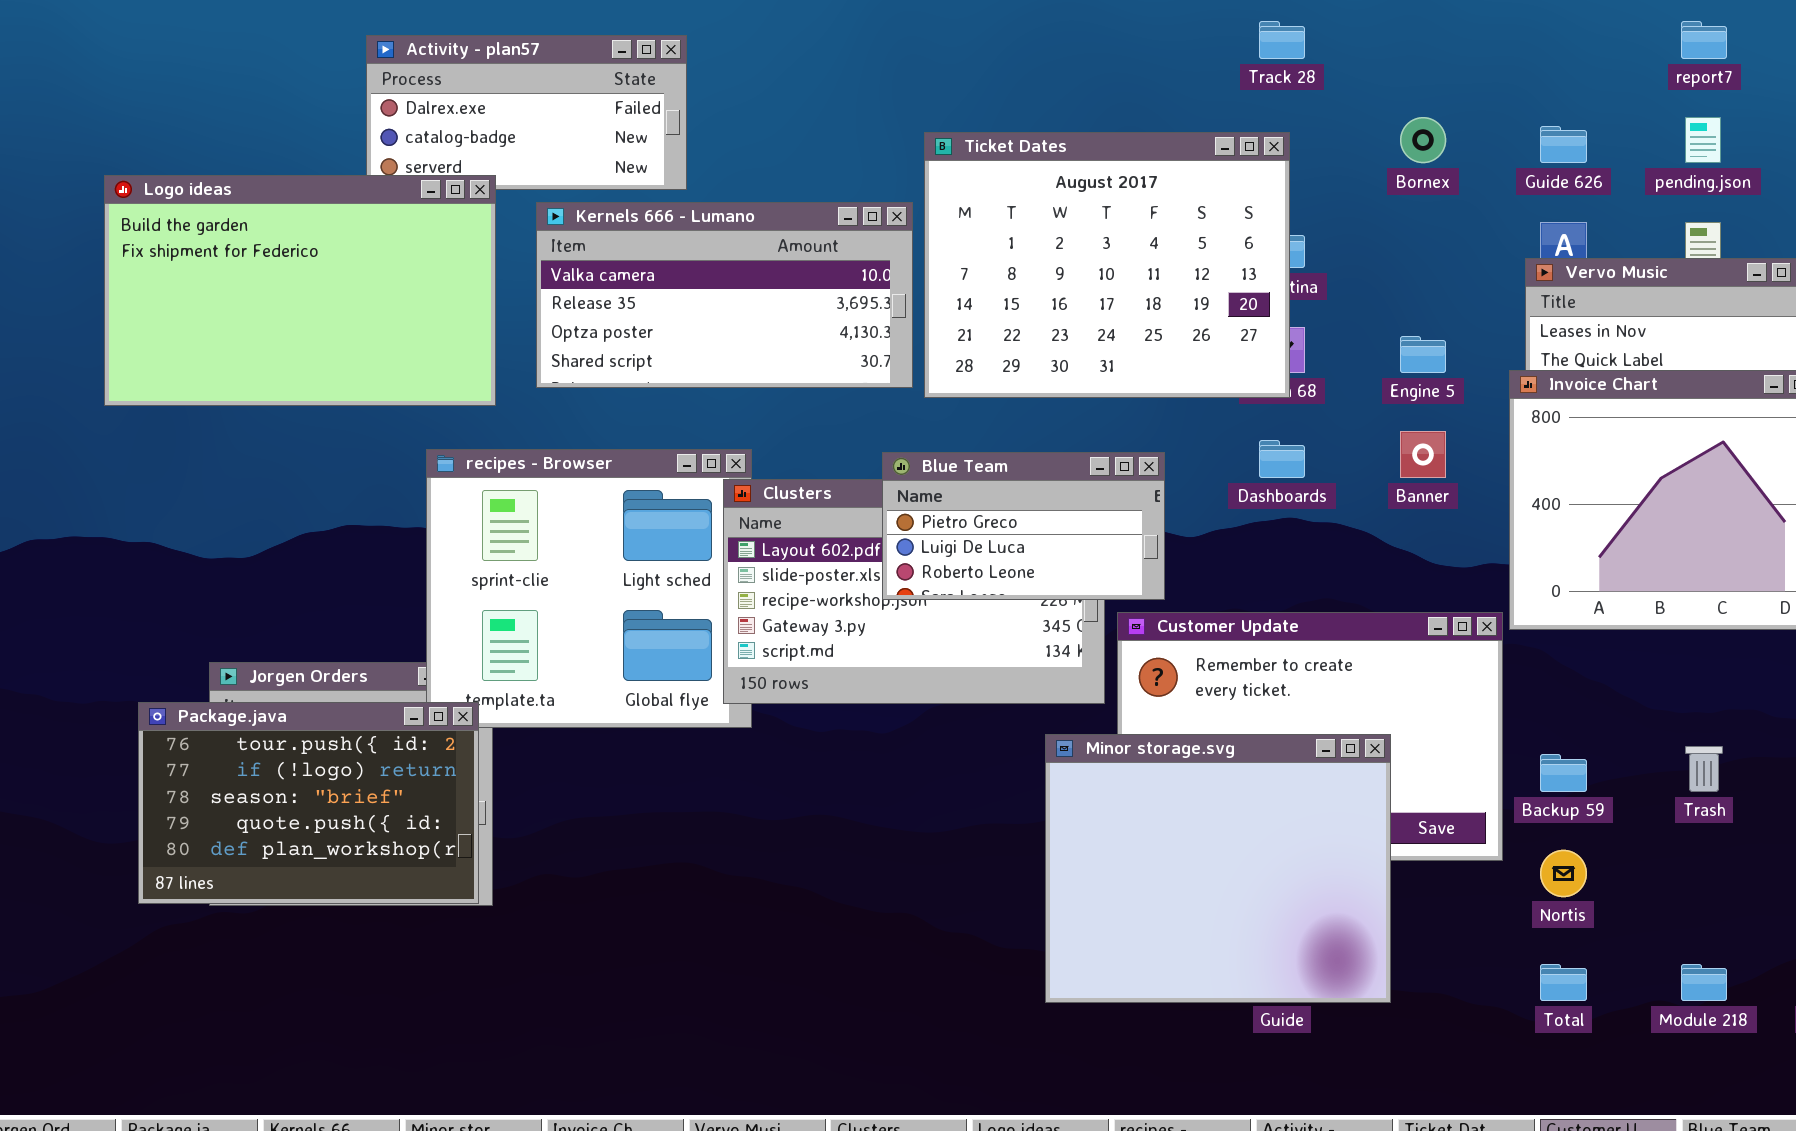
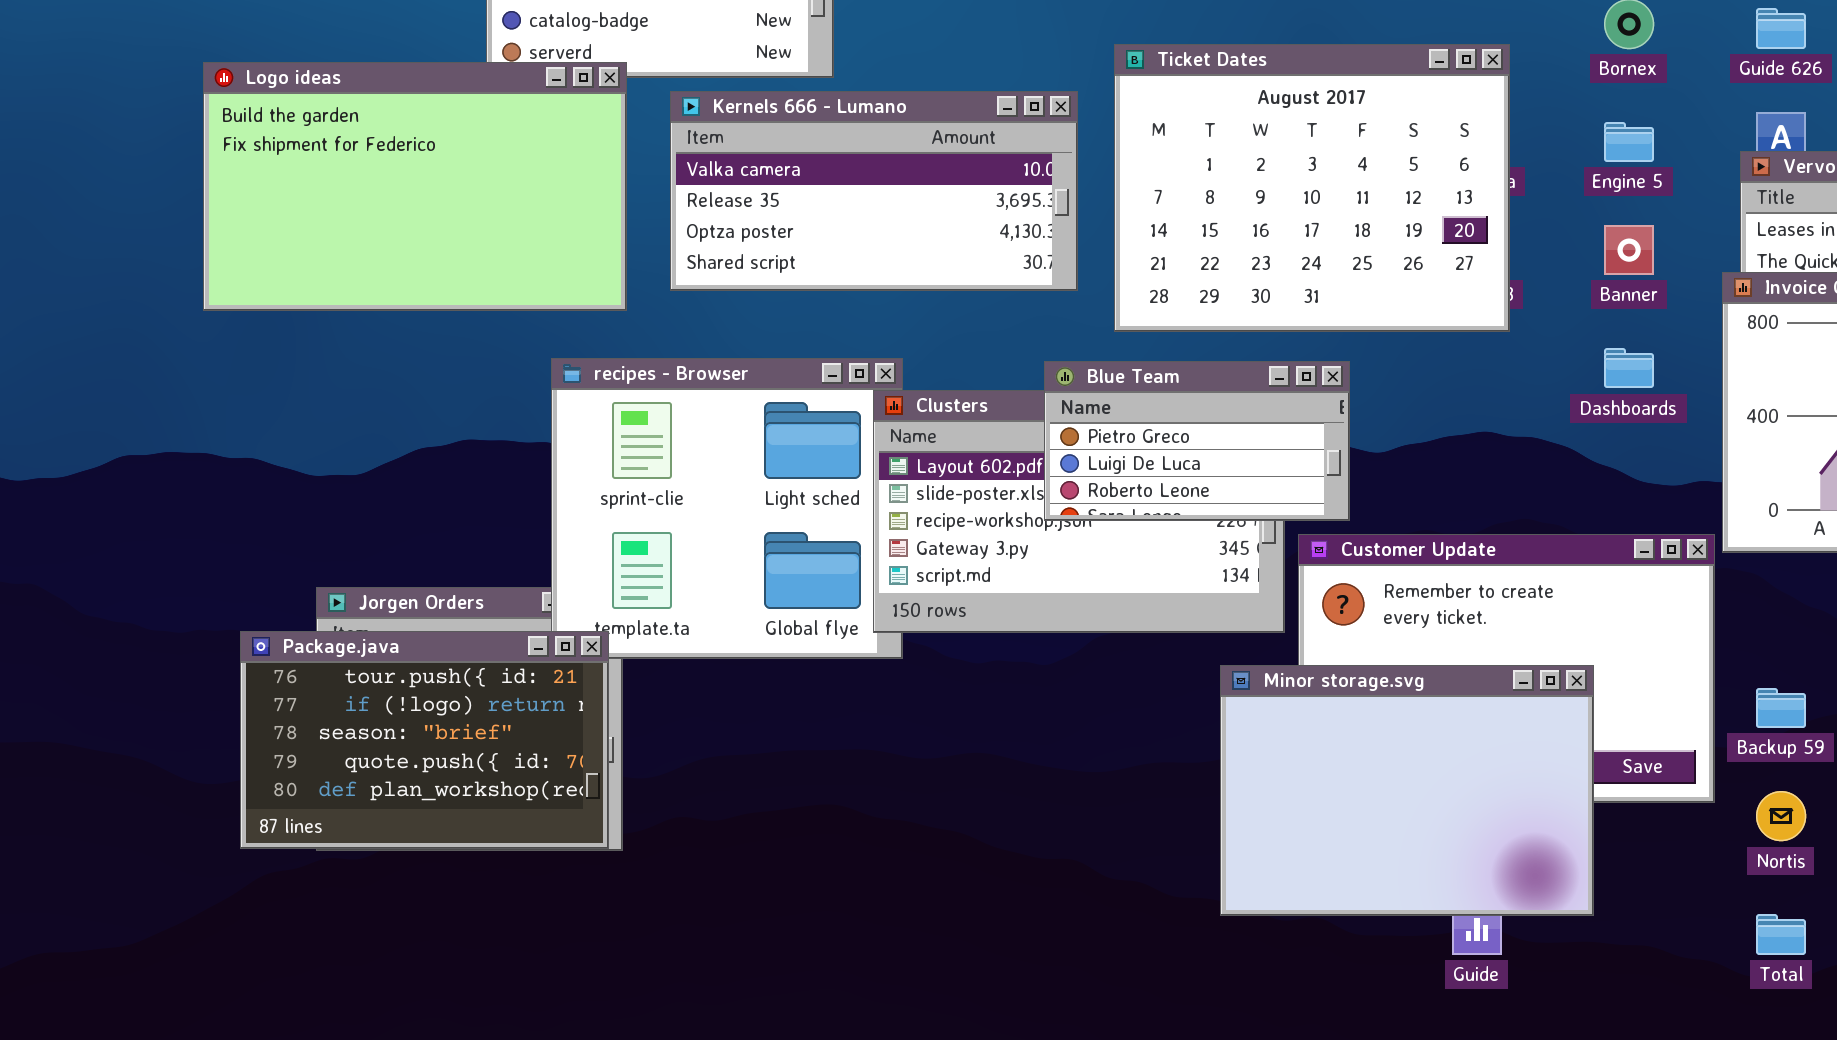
Ticket Dates: [924,132,1290,398] -> [1114,44,1510,332], moved
Engine 5: [1400,336,1446,373] -> [1604,122,1654,162], moved
Banner: [1400,431,1446,478] -> [1604,225,1654,275], moved
Dashboards: [1259,440,1305,478] -> [1604,348,1654,388], moved
Minor storage.svg: [1045,734,1391,1003] -> [1220,665,1594,916], resized

